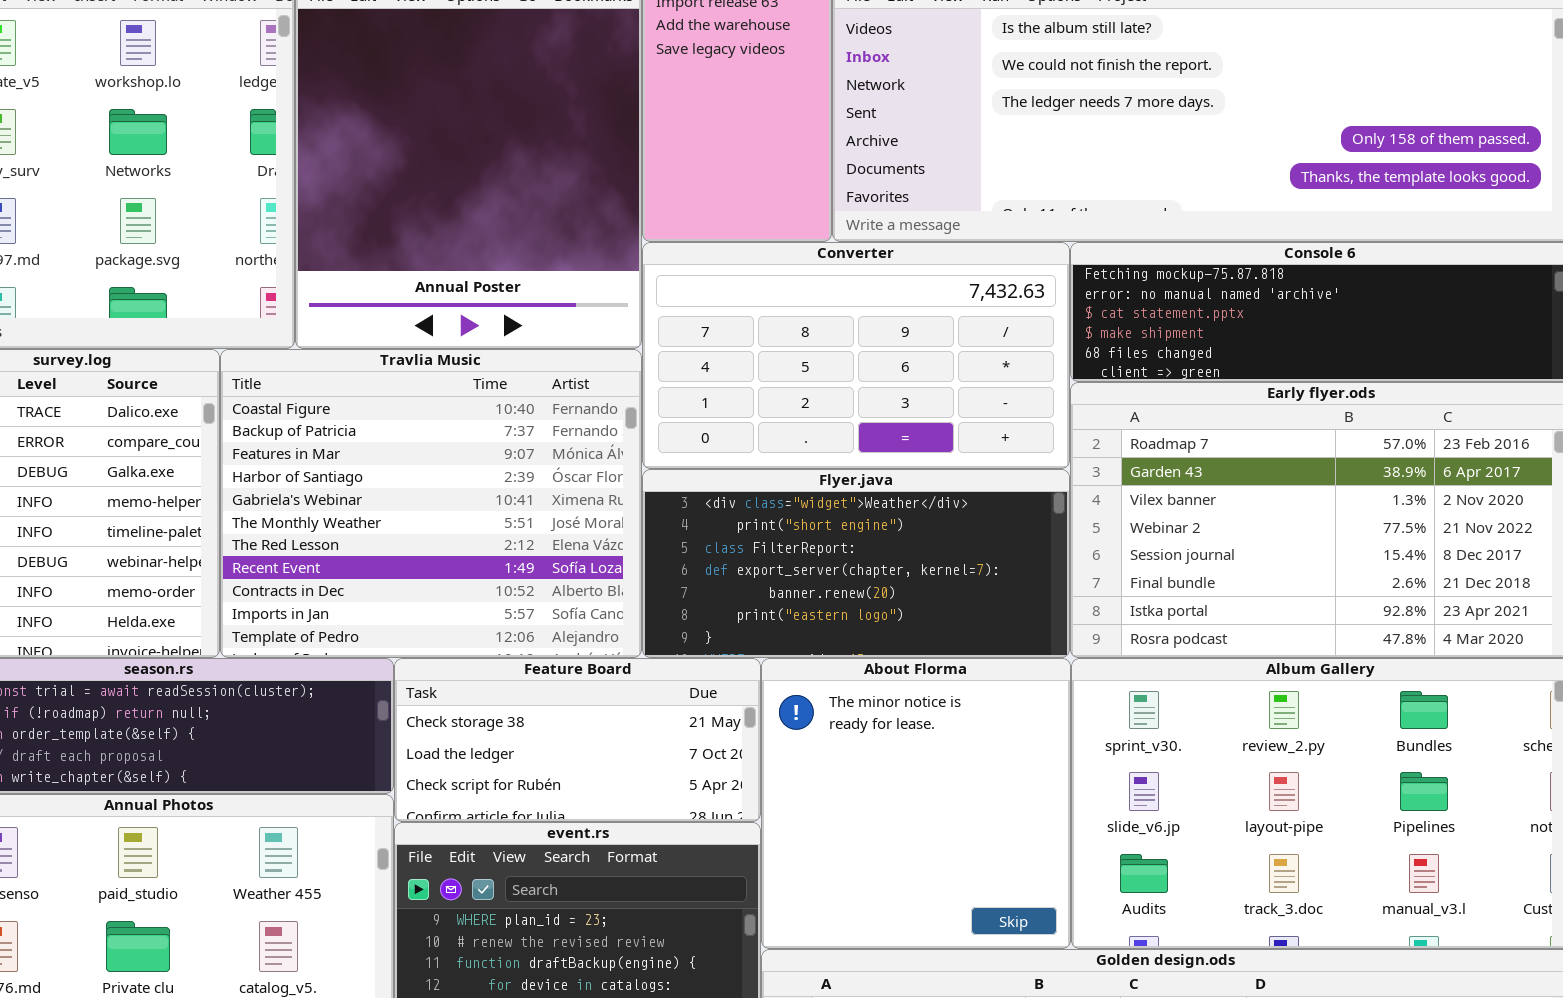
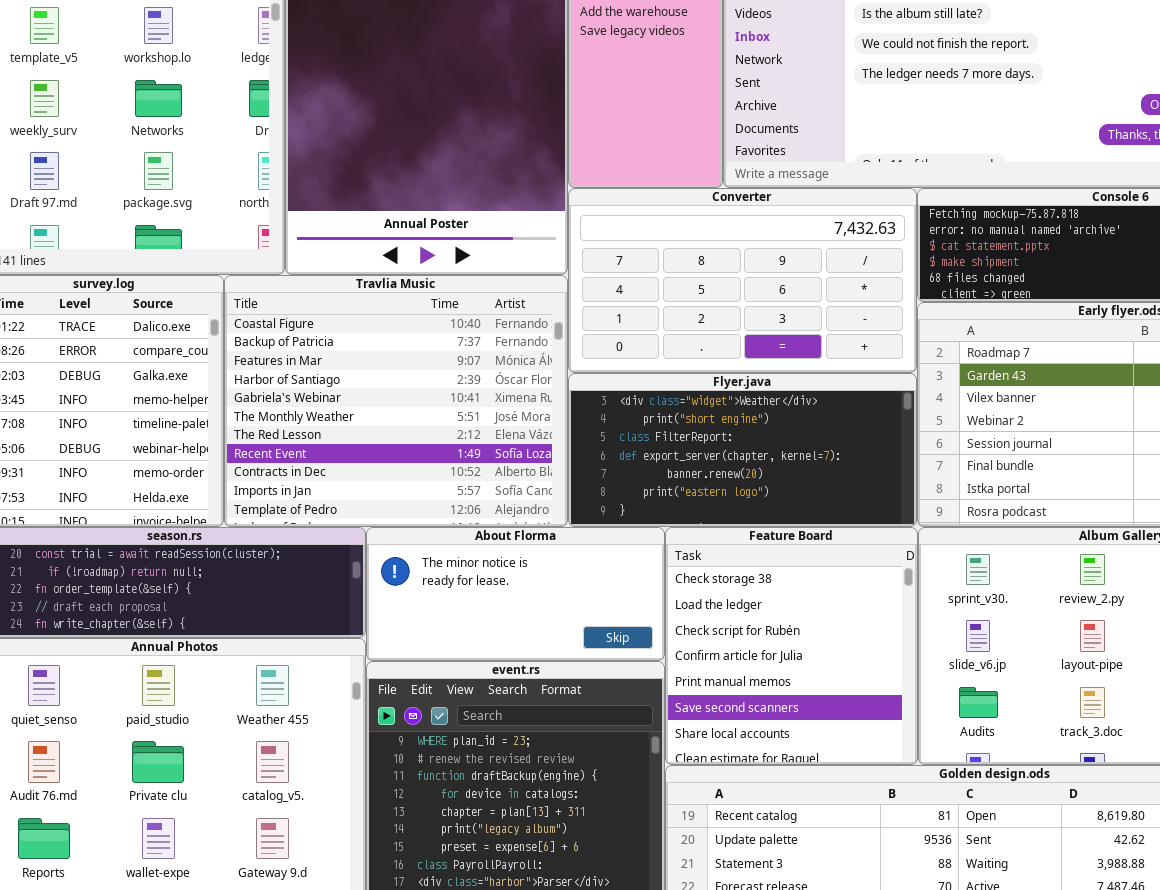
Feature Board: [394,658,761,822] -> [665,527,918,765], moved, resized
About Florma: [761,658,1071,949] -> [366,527,665,661], moved, resized

